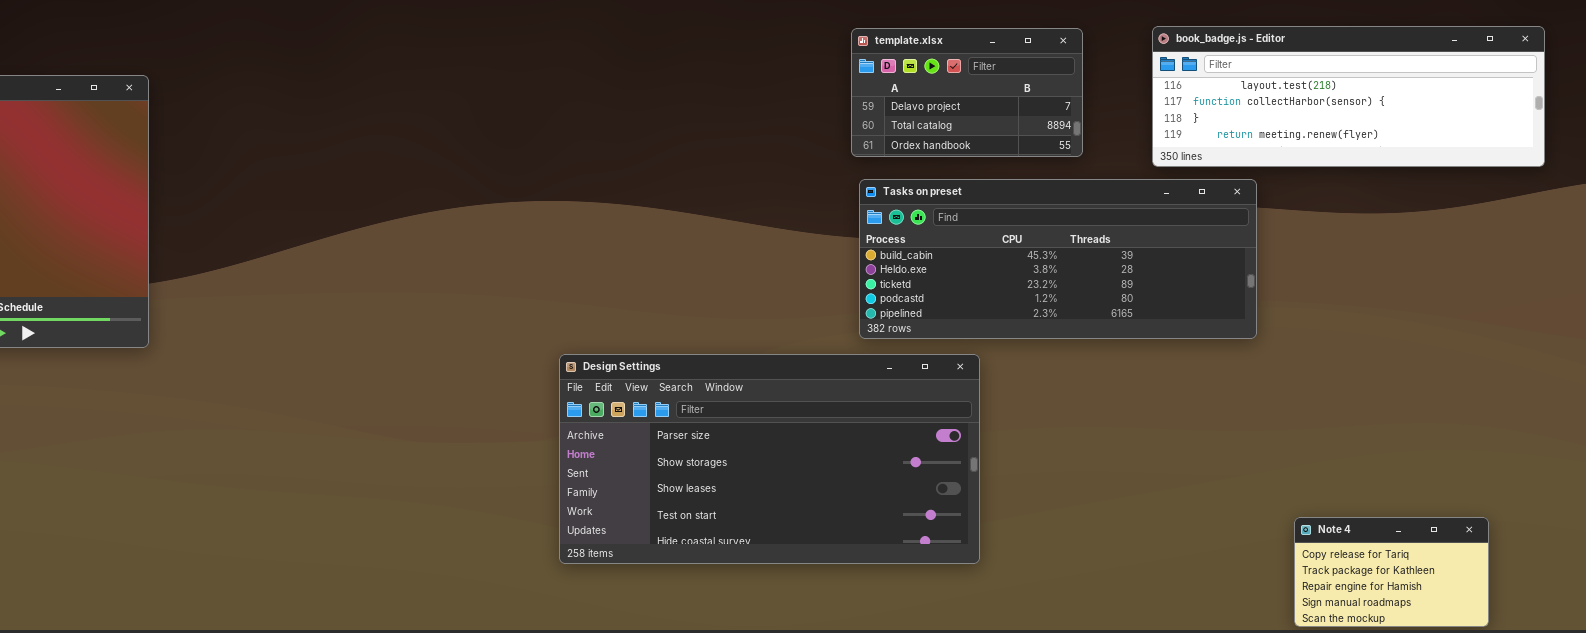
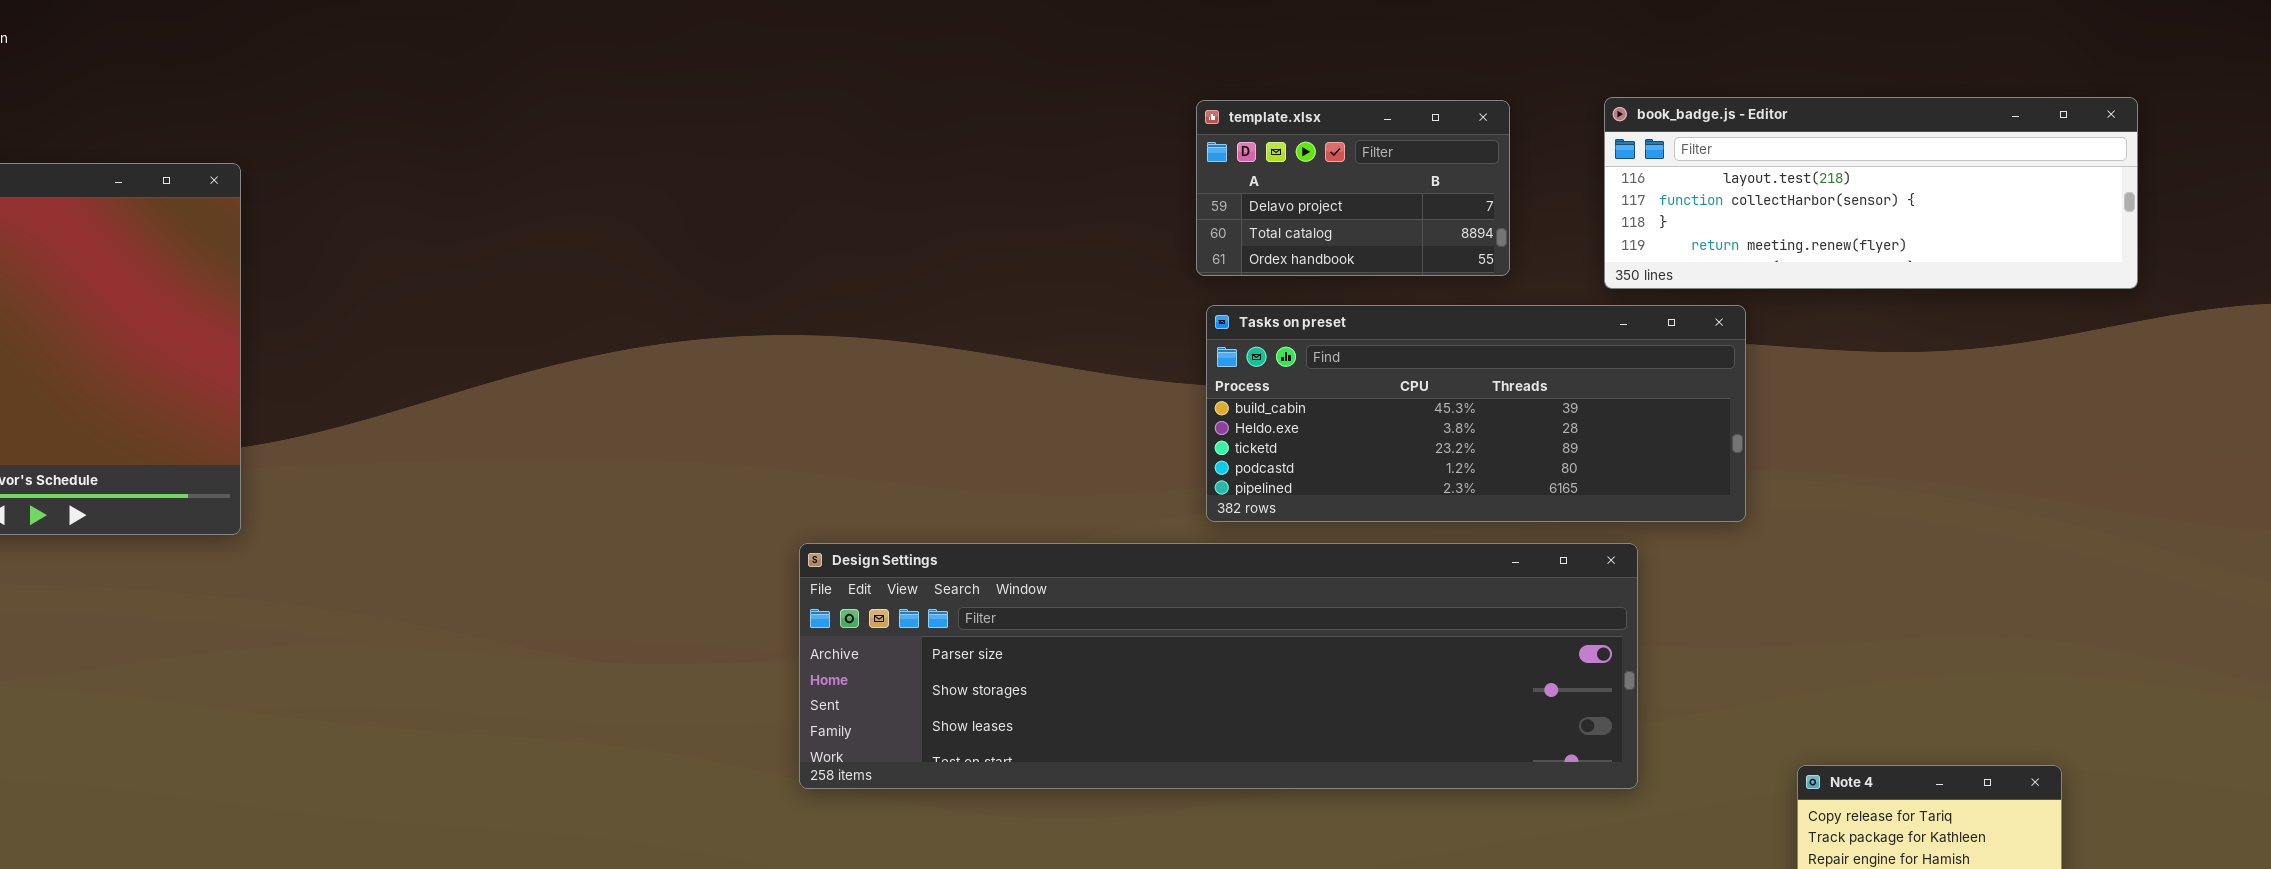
Design Settings: [559,354,980,564] -> [799,543,1638,789], resized

